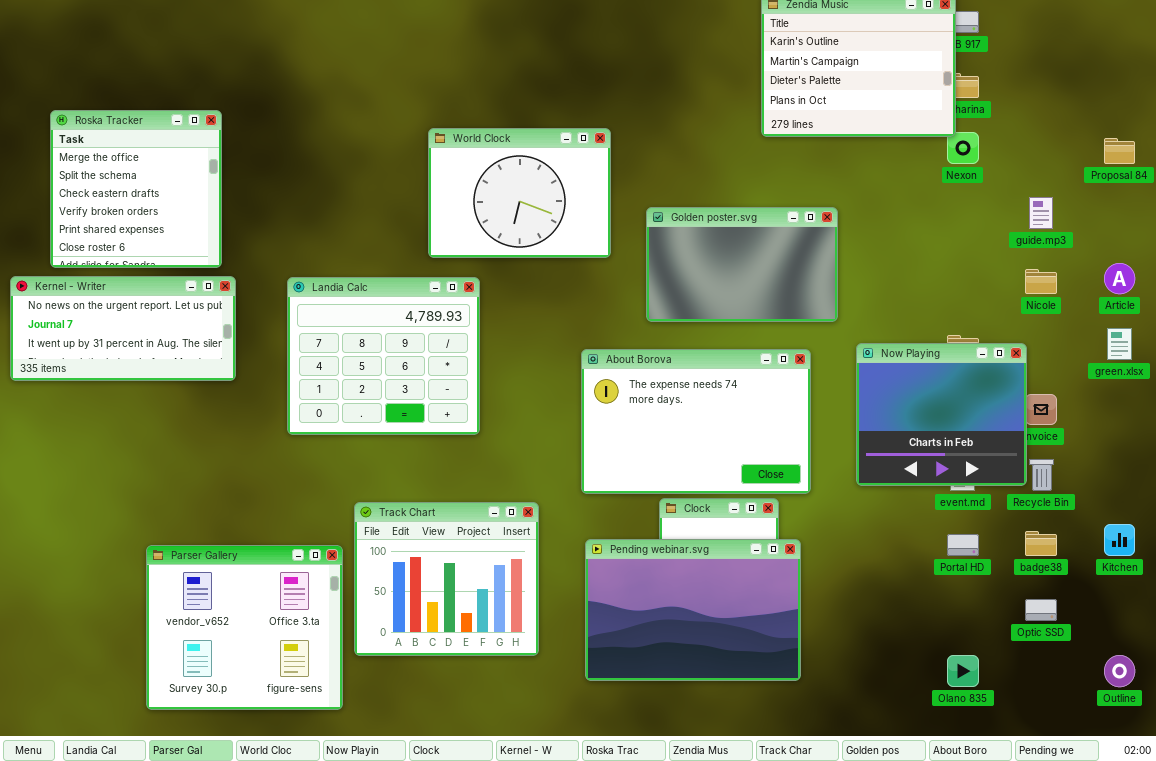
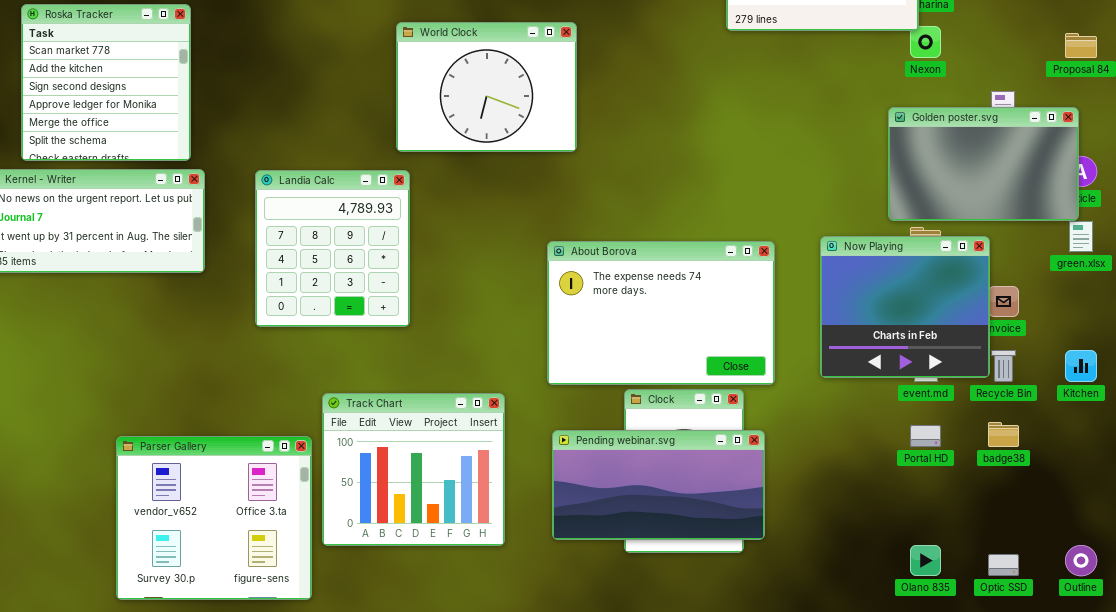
Roska Tracker: [50,110,222,268] -> [21,4,191,161], scrolled up 4 rows
Golden poster.svg: [646,207,838,322] -> [888,107,1079,221], moved
Landia Calc: [287,277,480,435] -> [255,170,410,327], resized
Kitchen: [1104,524,1135,556] -> [1065,350,1097,382], moved
Pending webinar.svg: [585,539,801,681] -> [552,430,765,540], resized
Optic SSD: [1025,599,1057,621] -> [988,554,1019,576], moved

